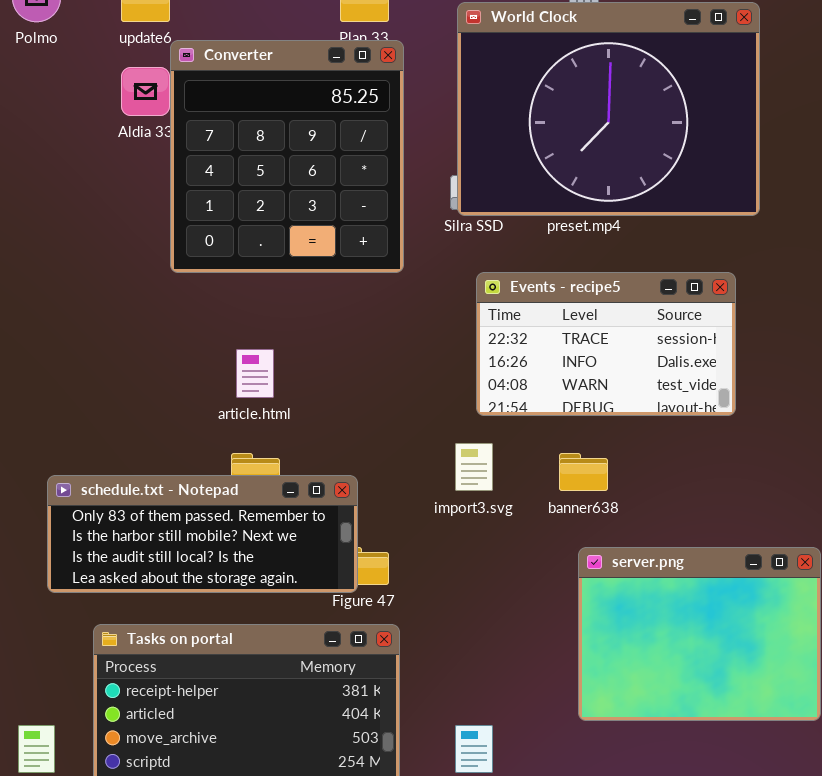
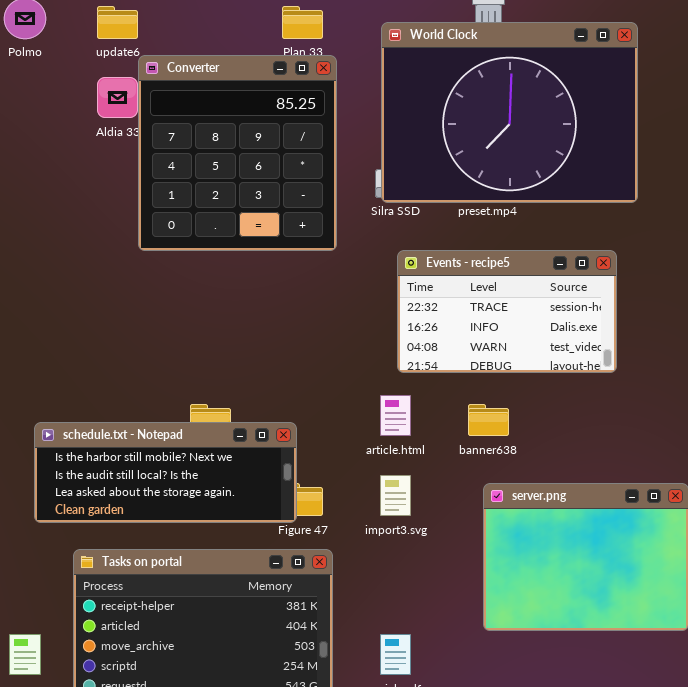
article.html: [236,349,274,398] -> [380,395,411,436], moved
import3.svg: [455,443,493,491] -> [380,475,411,516], moved
schedule.txt - Notepad: [47,475,358,593] -> [34,422,297,523], scrolled down 1 row

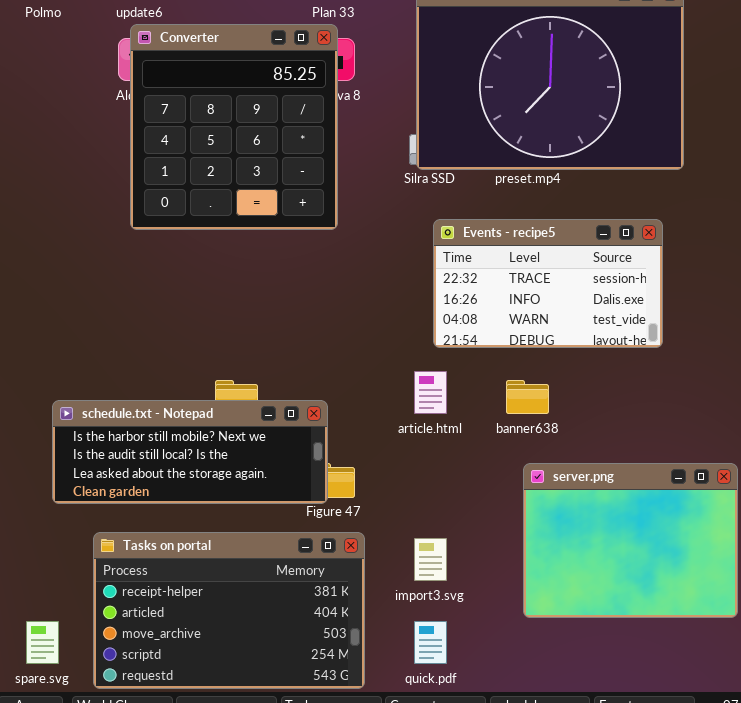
Converter: [138,55,337,251] -> [130,24,338,230], moved
import3.svg: [380,475,411,516] -> [414,538,447,581], moved

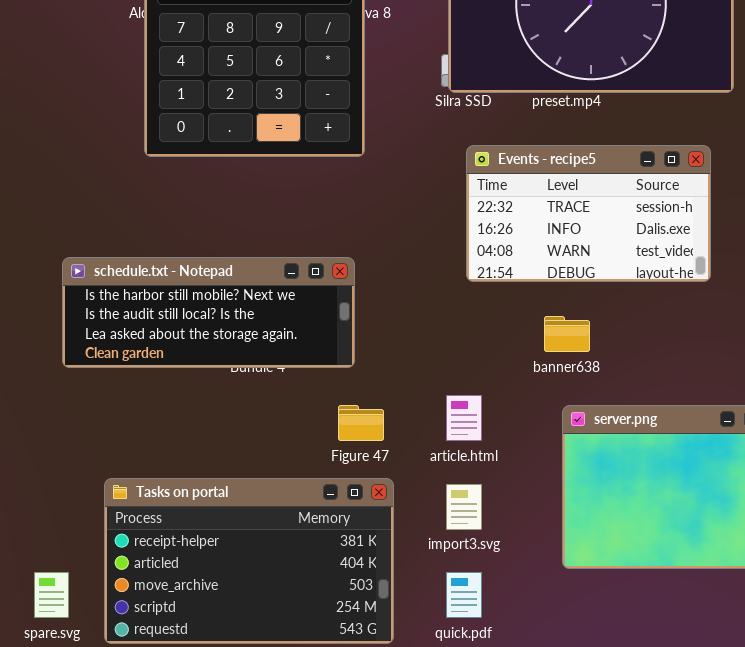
article.html: [414,371,447,414] -> [446,395,482,441], moved
schedule.txt - Notepad: [52,400,328,504] -> [62,257,355,368], moved

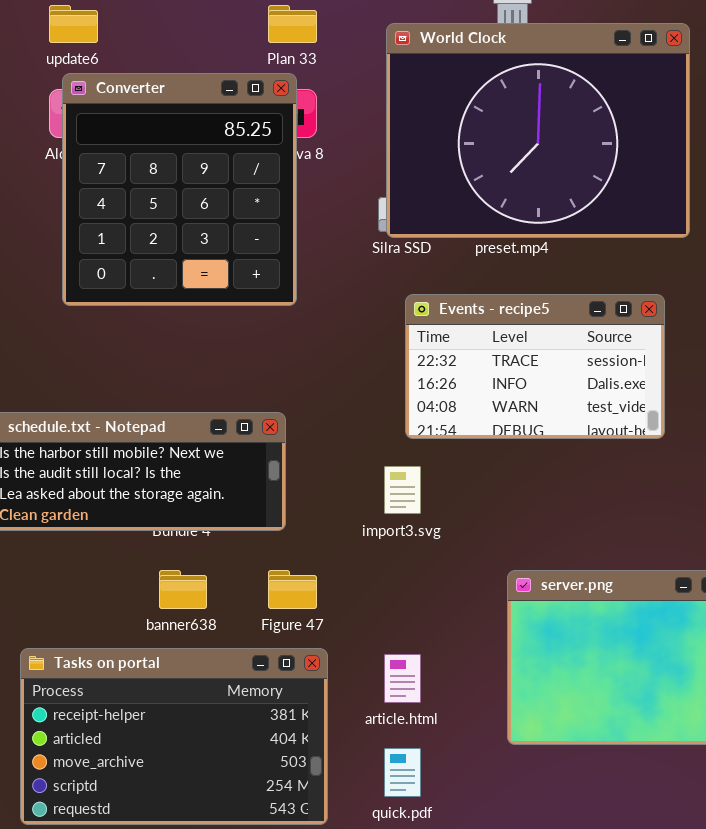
banner638: [544,316,590,352] -> [159,570,207,609], moved
article.html: [446,395,482,441] -> [384,654,421,703], moved
import3.svg: [446,484,482,530] -> [384,466,421,514], moved

